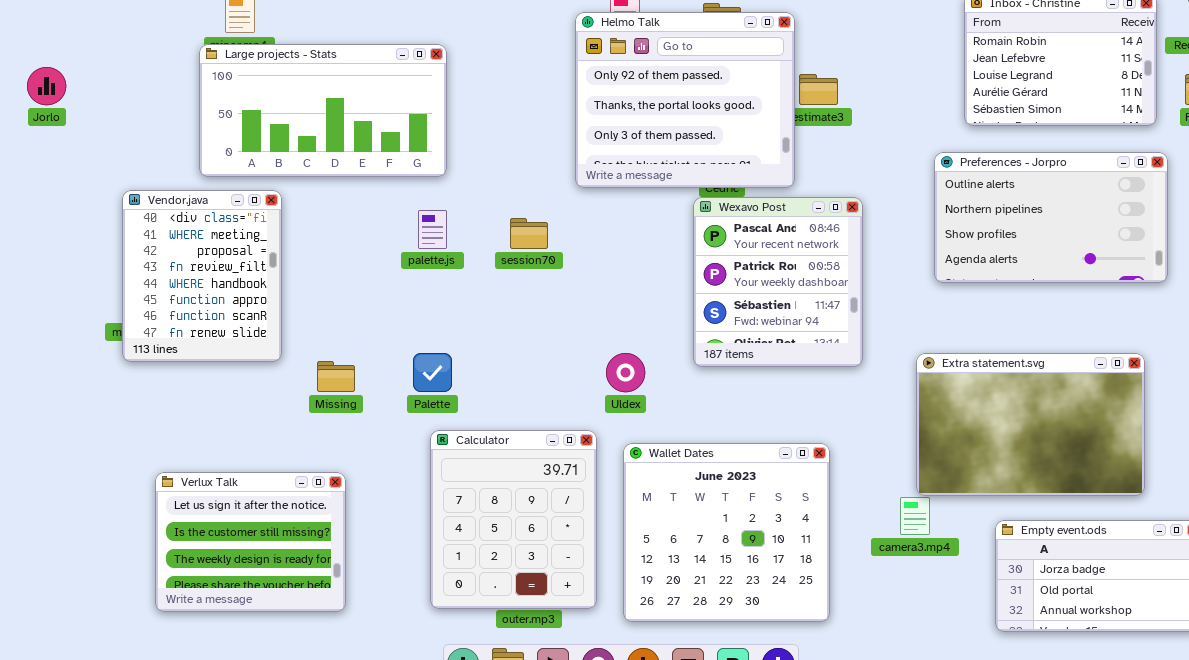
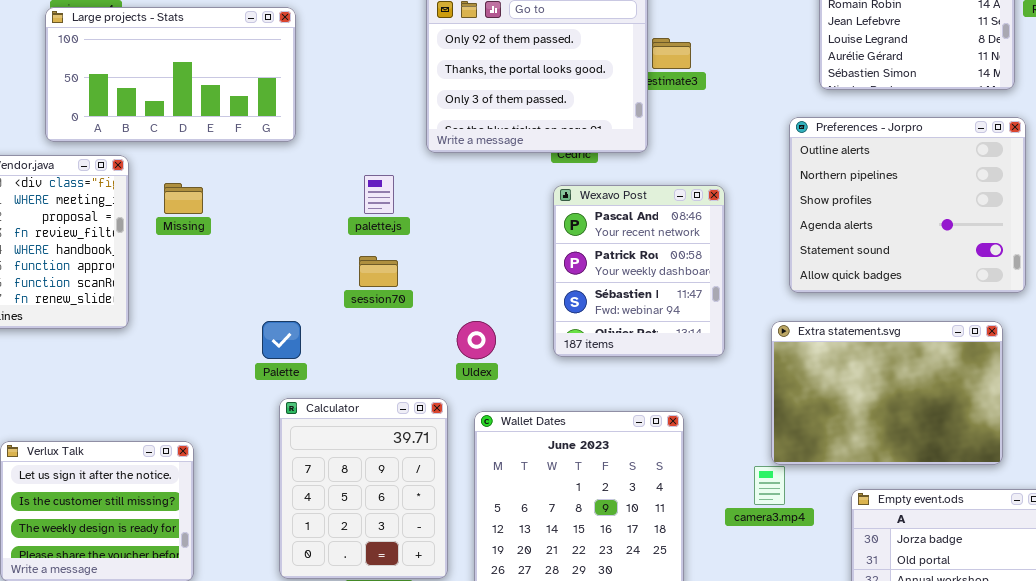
Preferences - Jorpro: [934,152,1168,283] -> [789,117,1026,293], resized
Wexavo Post: [693,197,863,367] -> [553,185,725,357], moved
palette.js: [418,210,447,249] -> [364,175,394,214], moved
session70: [510,218,548,249] -> [359,256,398,287], moved
Missing: [317,361,355,392] -> [164,183,203,214], moved

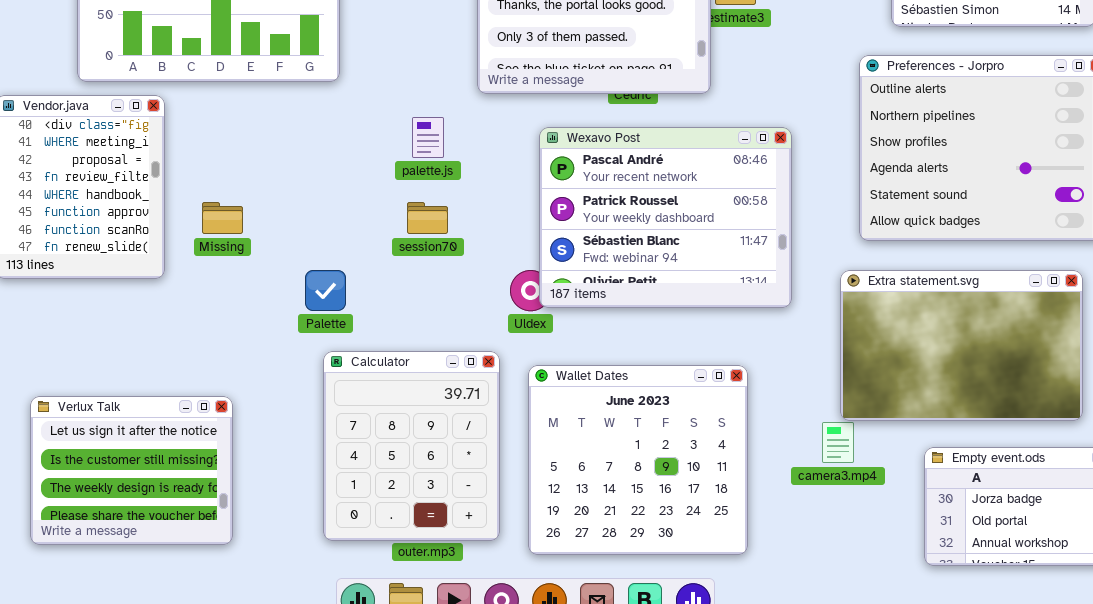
Missing: [164,183,203,214] -> [202,202,243,234], moved
Wexavo Post: [553,185,725,357] -> [539,127,792,308], resized

